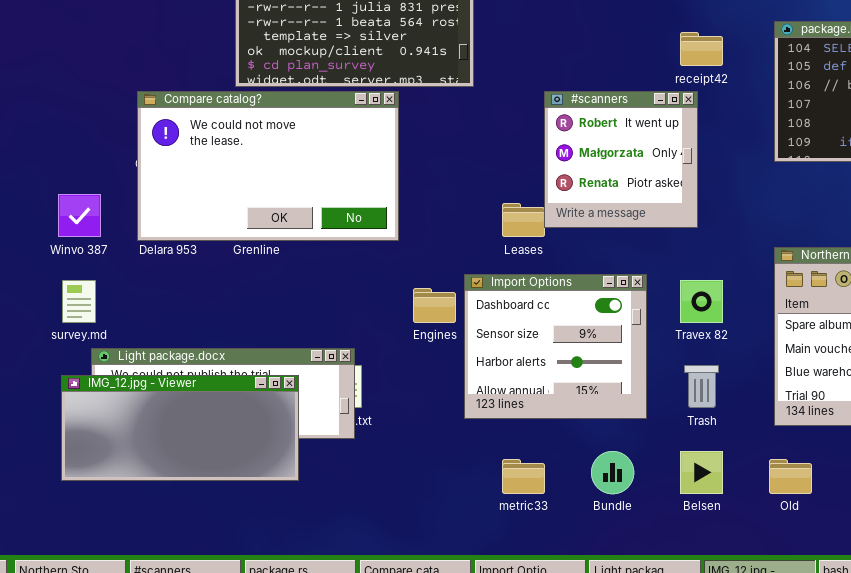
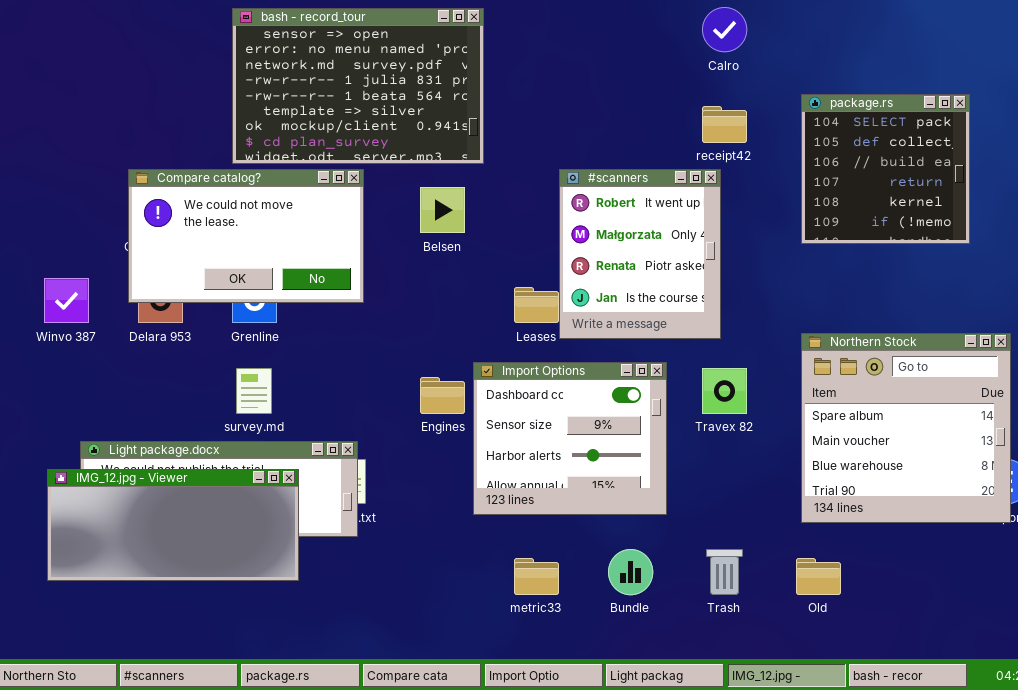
Compare catalog?: [137,91,399,241] -> [128,169,364,303], resized
#scanners: [544,91,698,228] -> [559,169,721,339], resized
survey.md: [62,280,96,323] -> [236,368,272,414], moved
Trash: [684,365,719,408] -> [706,549,743,595], moved
Belsen: [680,451,723,494] -> [420,187,465,233], moved

